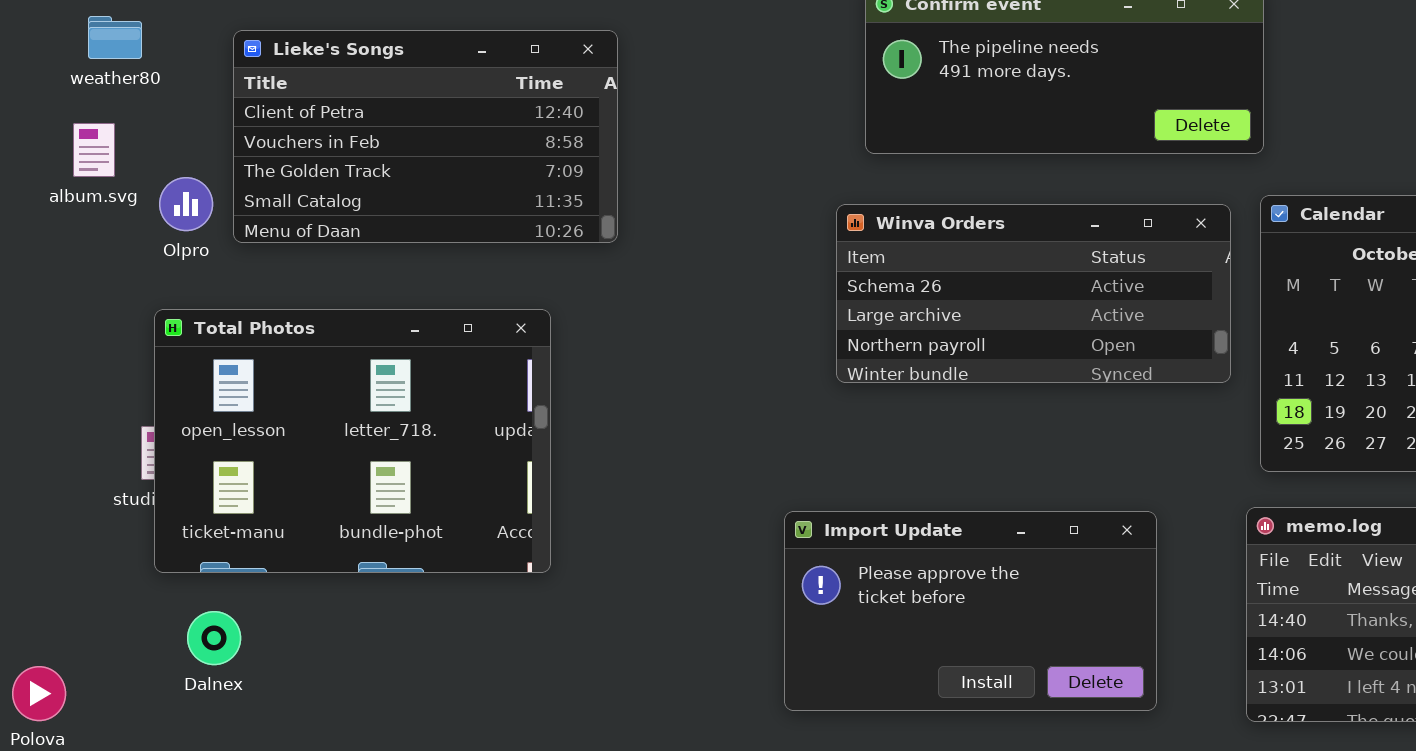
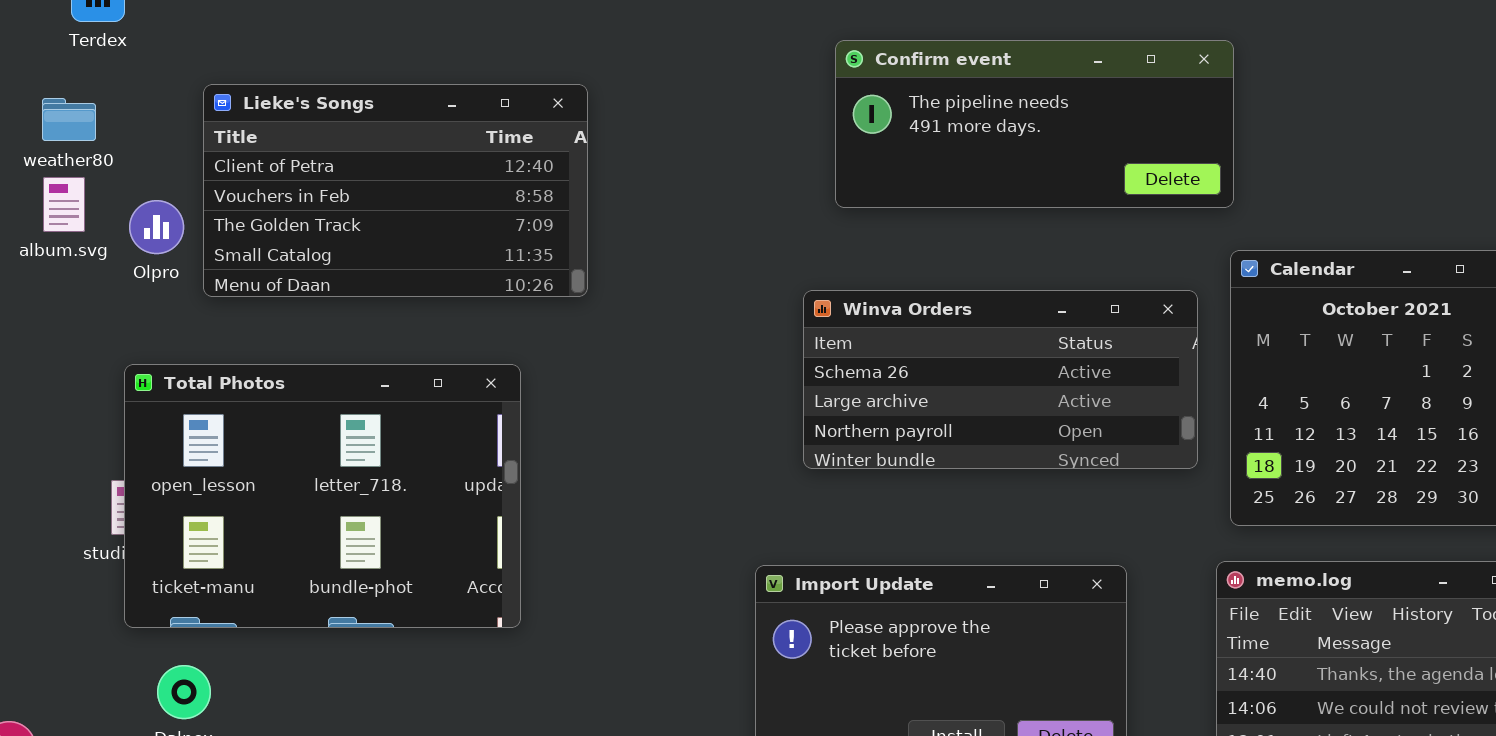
weather80: [88,16,142,59] -> [42,98,96,141], moved
Olpro: [159,177,213,231] -> [129,200,184,254], moved
Winva Orders: [836,204,1231,383] -> [803,290,1198,469], moved

